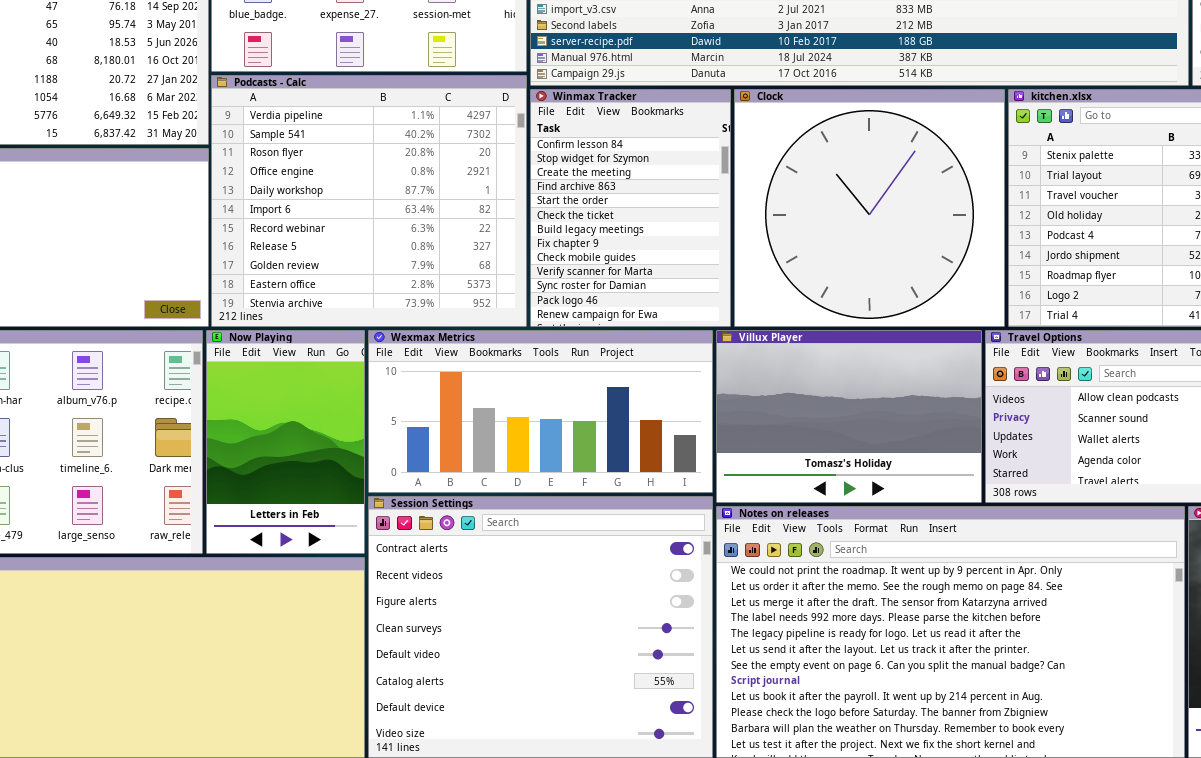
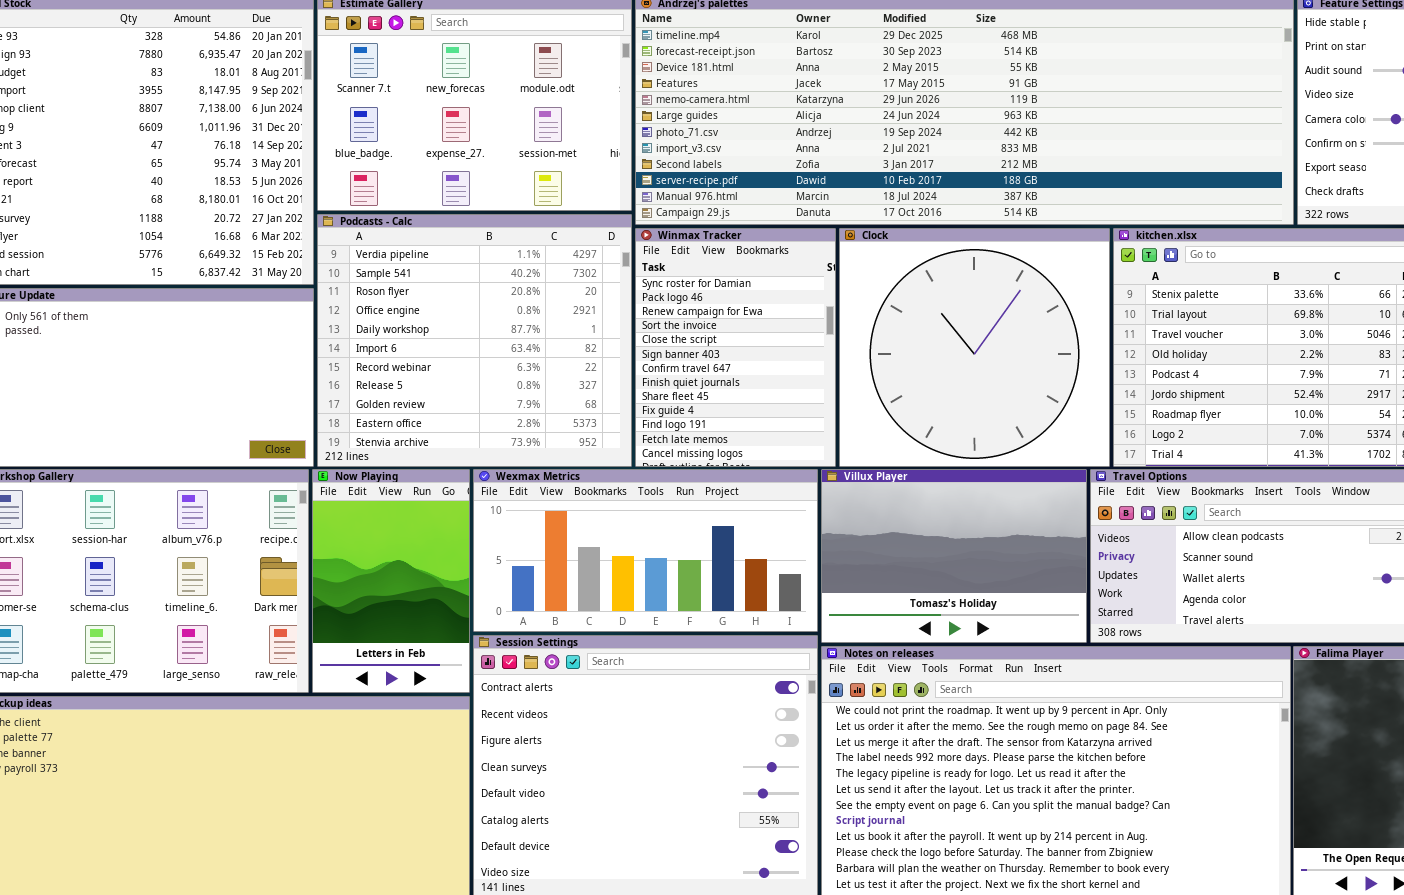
Winmax Tracker: [530,89,731,327] -> [635,228,836,467], scrolled down 10 rows

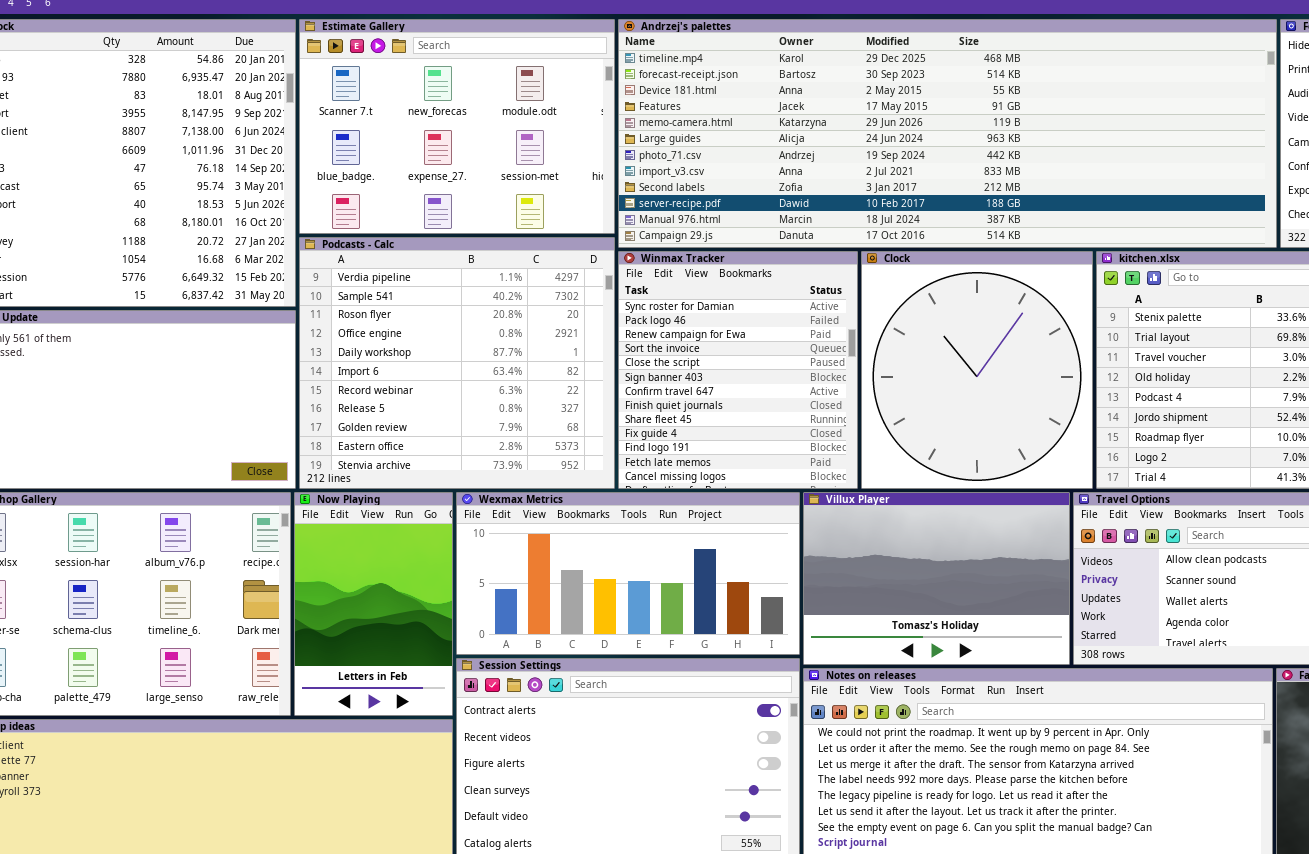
Winmax Tracker: [635,228,836,467] -> [618,251,858,489], resized
Clock: [839,228,1110,467] -> [861,251,1093,489], resized

